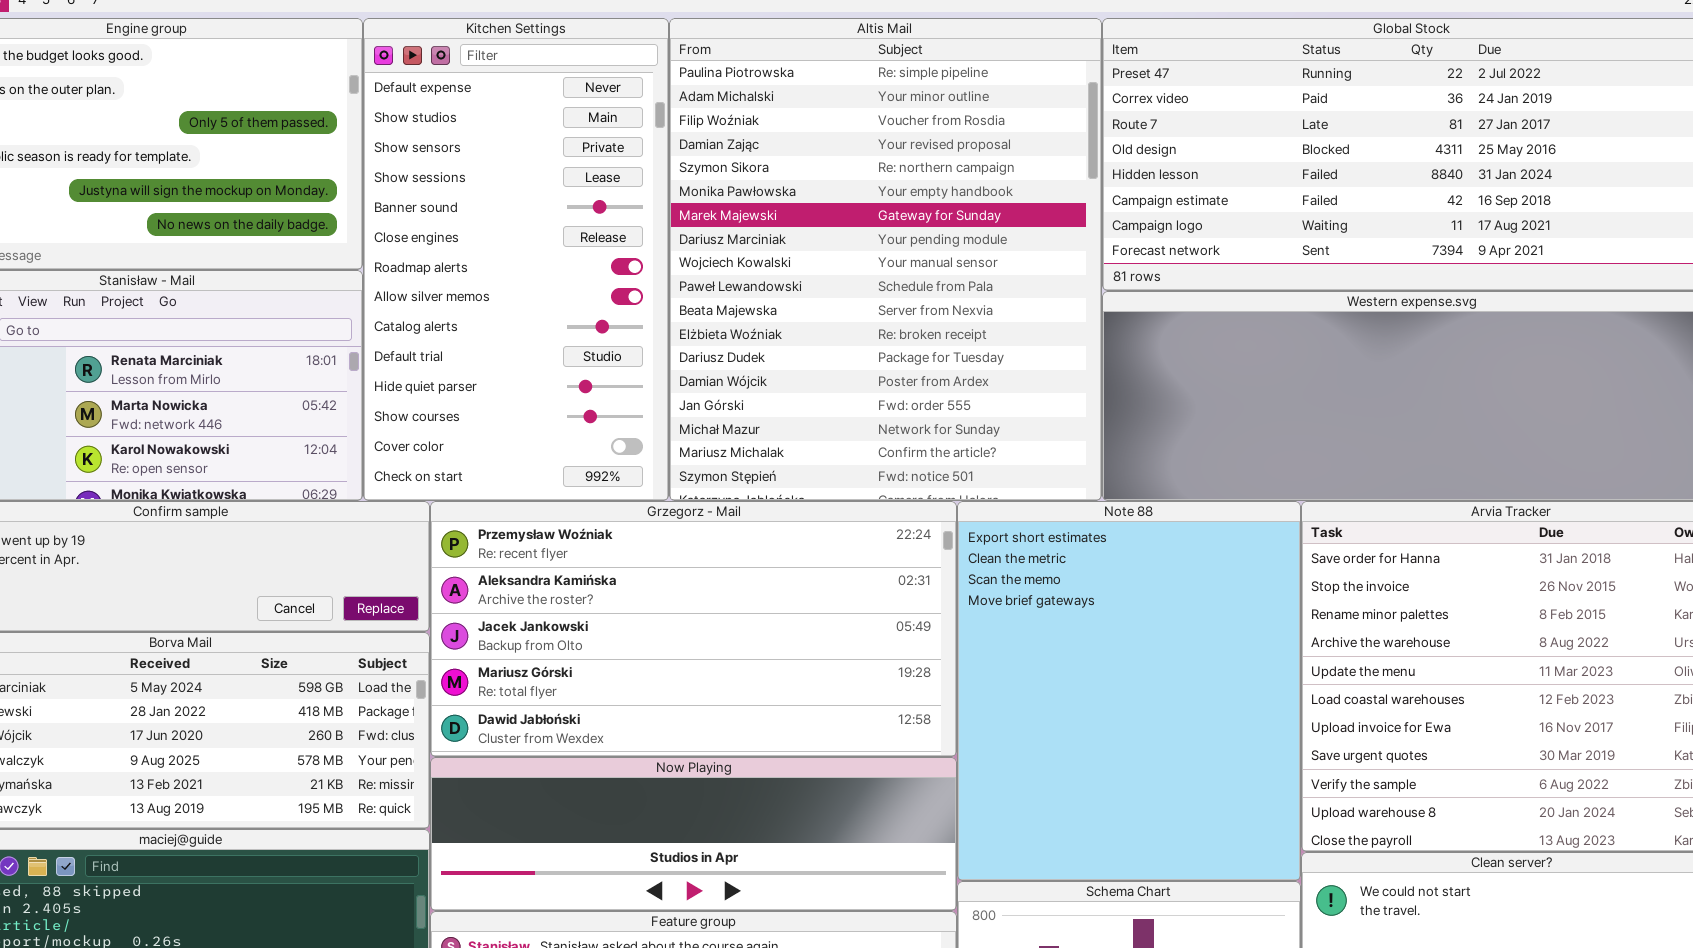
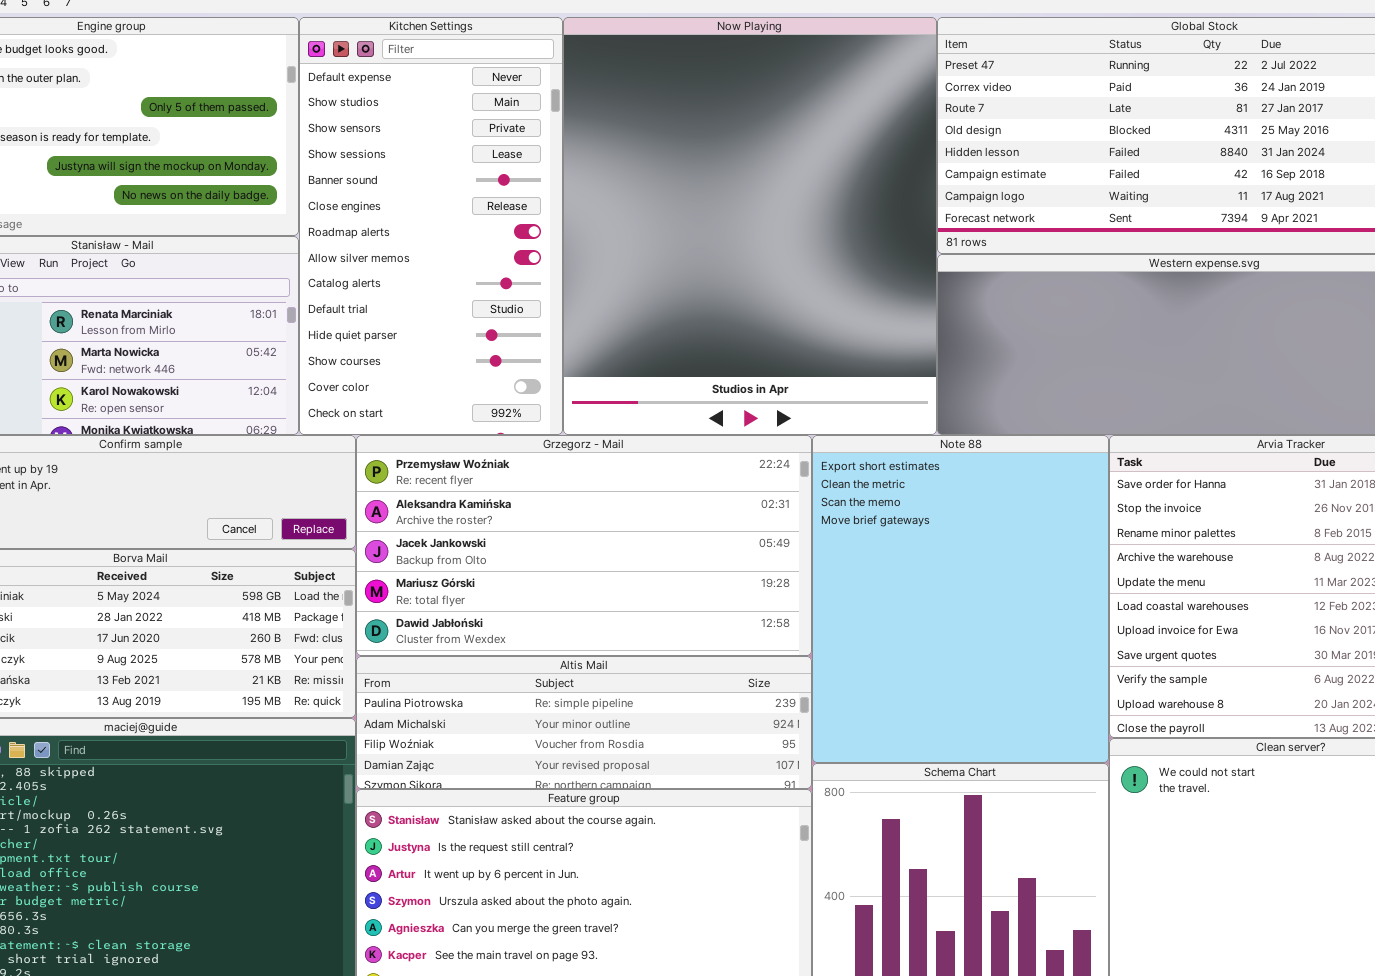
Altis Mail: [669,18,1102,501] -> [356,656,812,789], moved, resized
Now Playing: [430,757,957,911] -> [563,17,937,435], moved, resized

